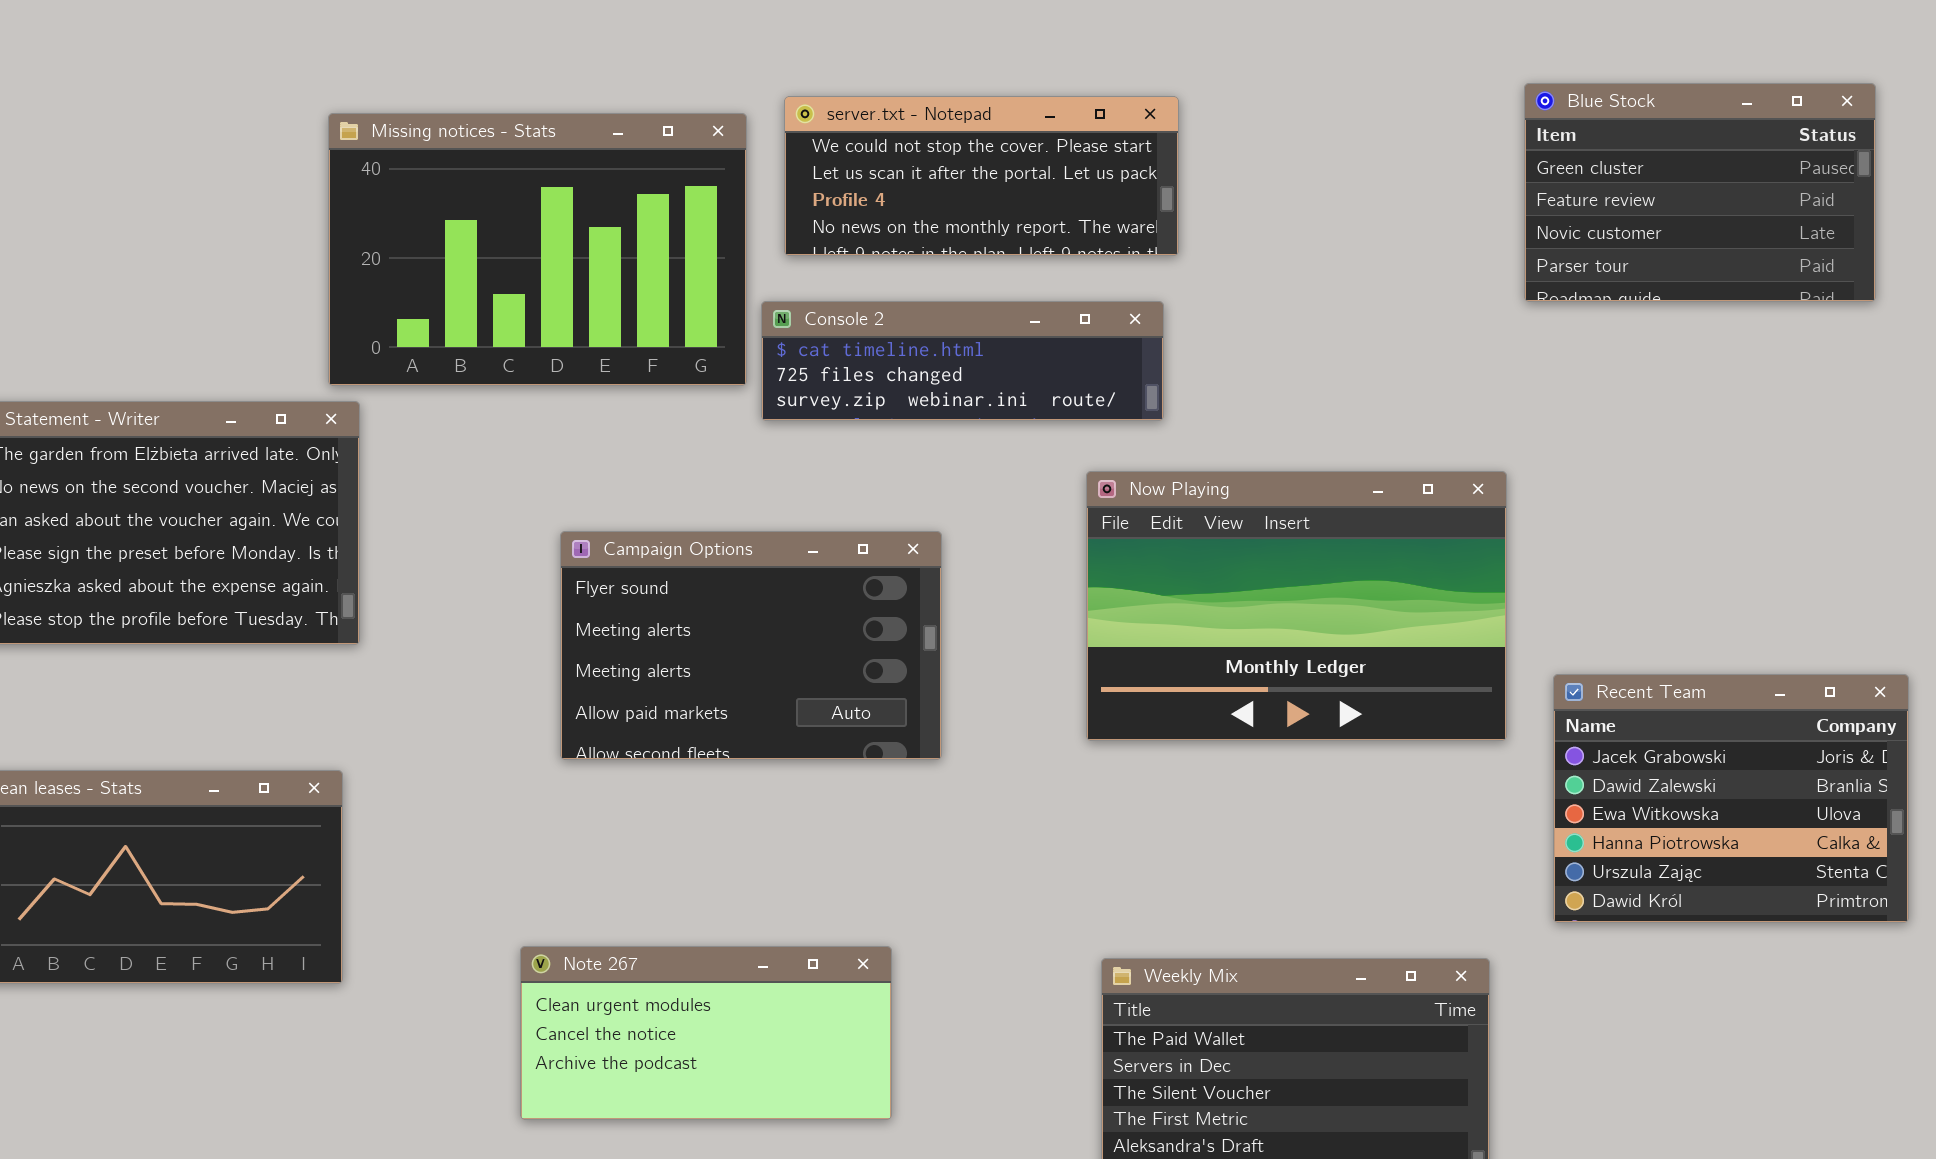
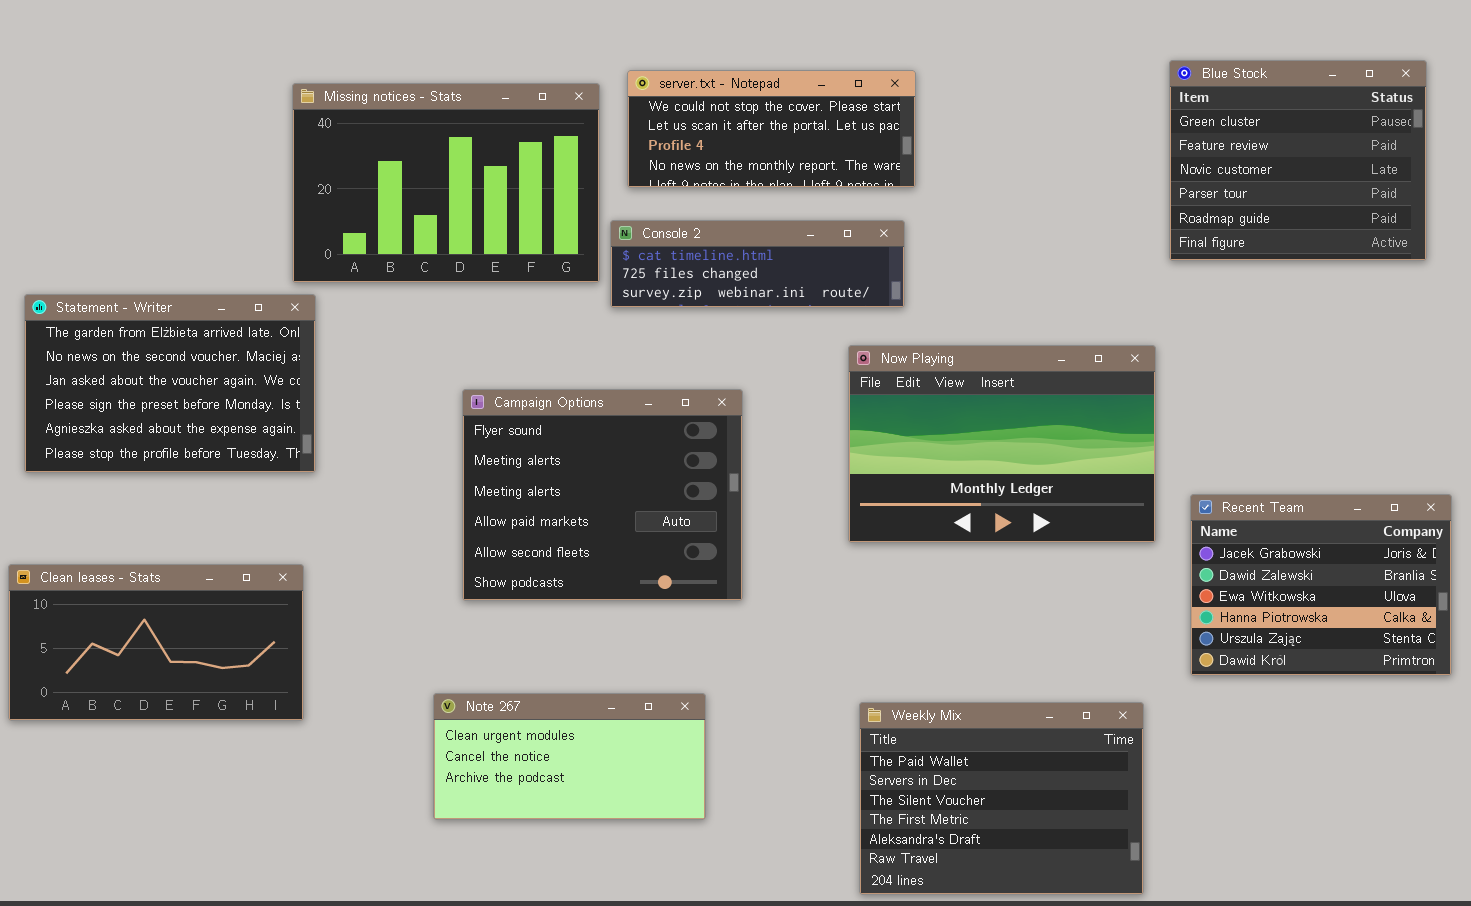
Blue Stock: [1524,83,1876,302] -> [1169,60,1427,261], resized
Campaign Options: [560,531,942,760] -> [462,389,743,601], resized

